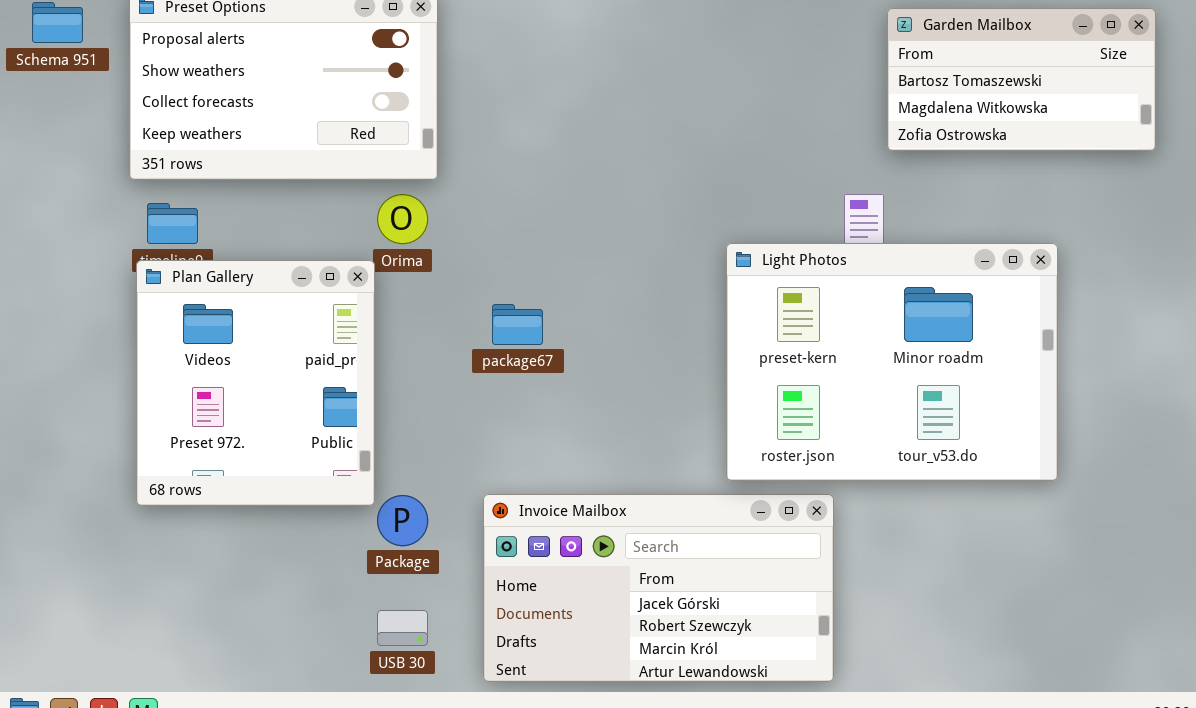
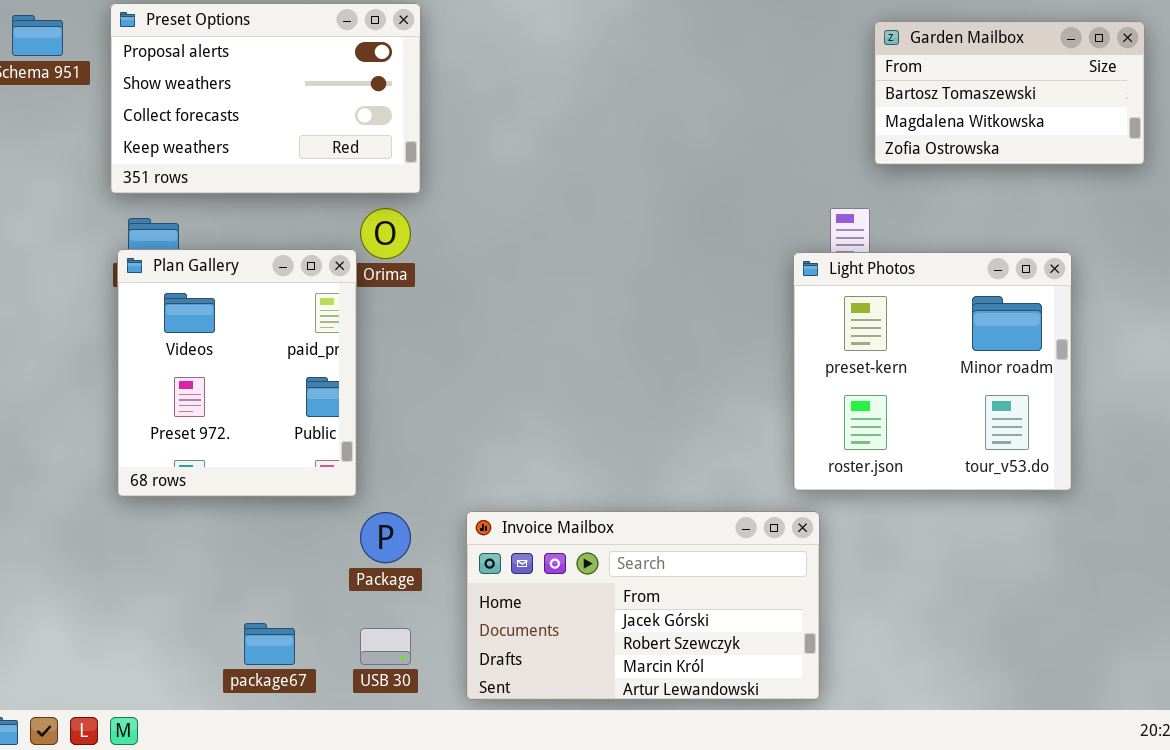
Light Photos: [726,243,1058,481] -> [793,252,1072,491], moved, resized
Plan Gallery: [136,260,375,506] -> [117,249,357,497], moved
package67: [492,304,543,345] -> [244,623,295,665], moved

